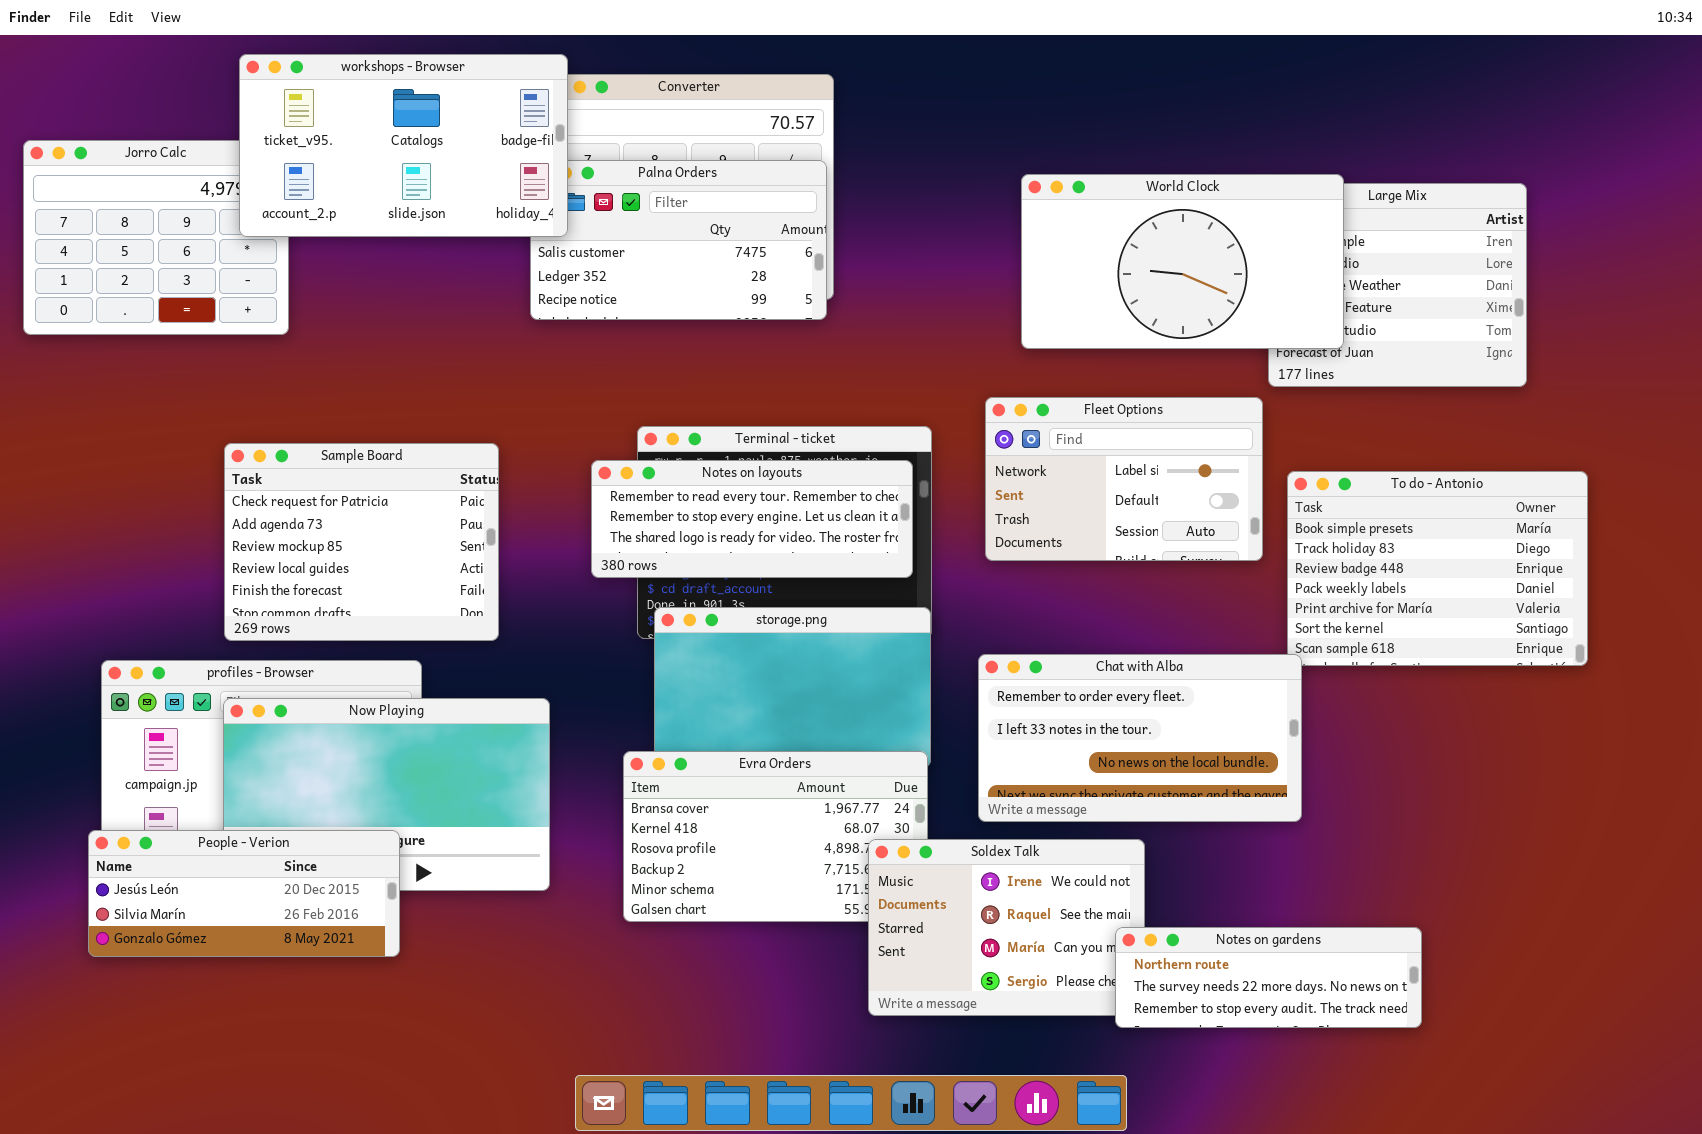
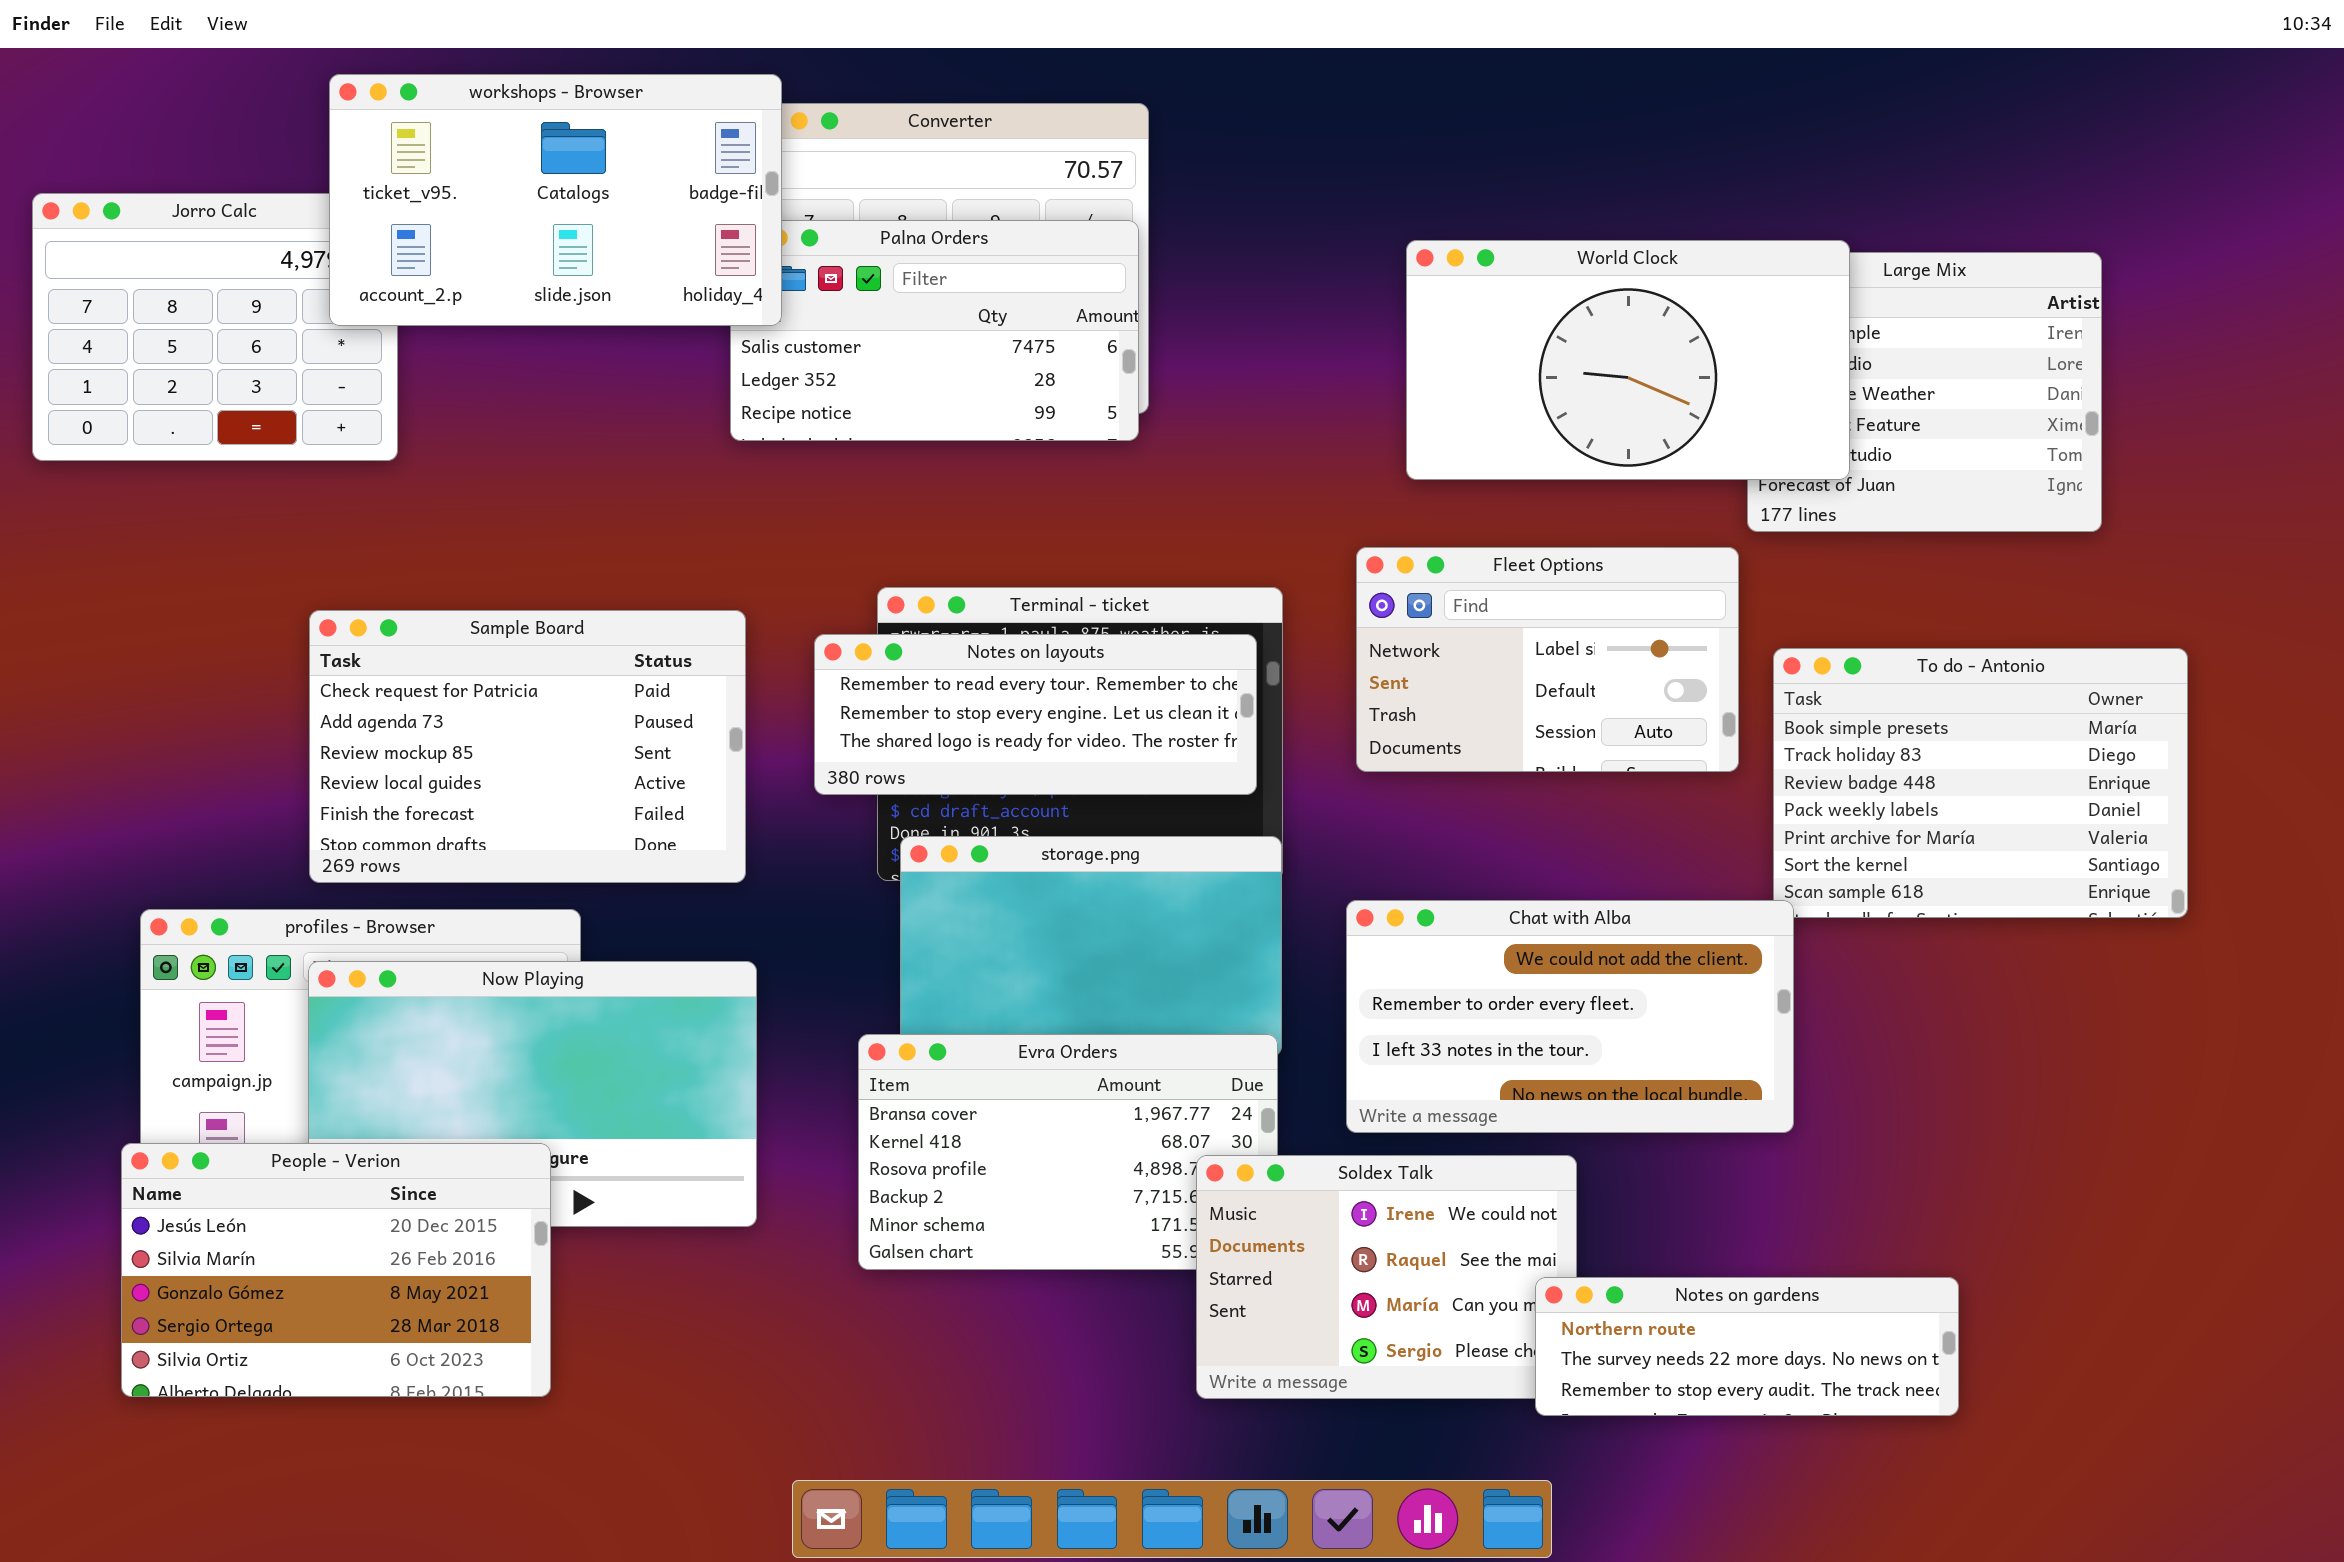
Sample Board: [224,443,499,641] -> [309,610,746,883], resized
Chat with Alba: [978,654,1302,822] -> [1346,900,1794,1133], scrolled up 1 row
People - Verion: [88,830,400,957] -> [121,1143,551,1397], resized

